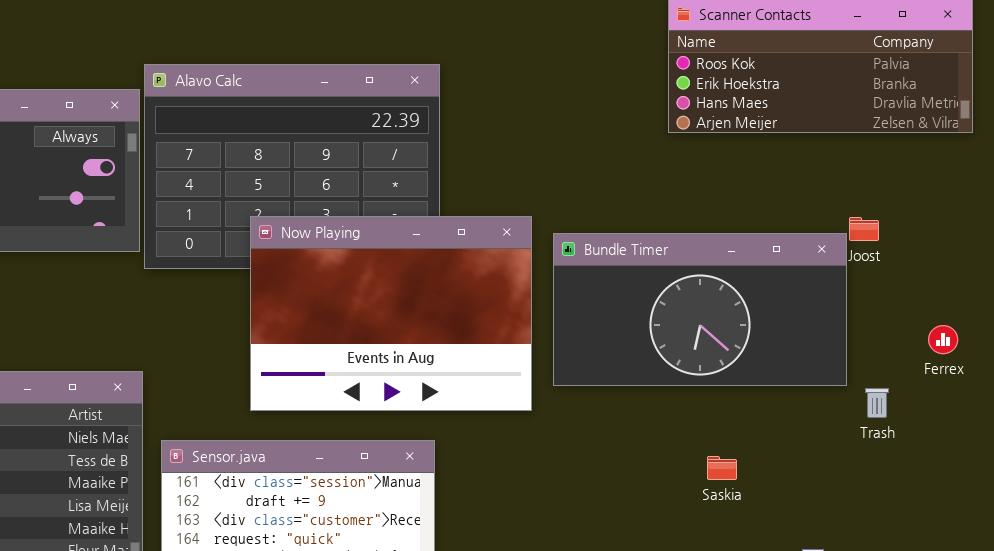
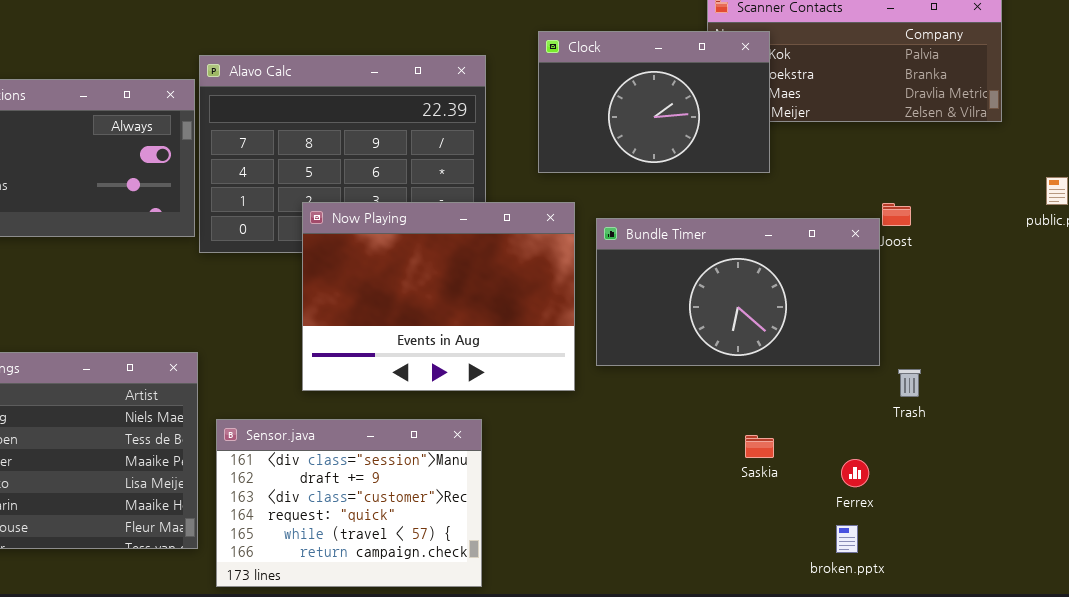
Clock: none -> [538,31,770,173], opened
Ferrex: [928,325,958,354] -> [841,459,869,487], moved

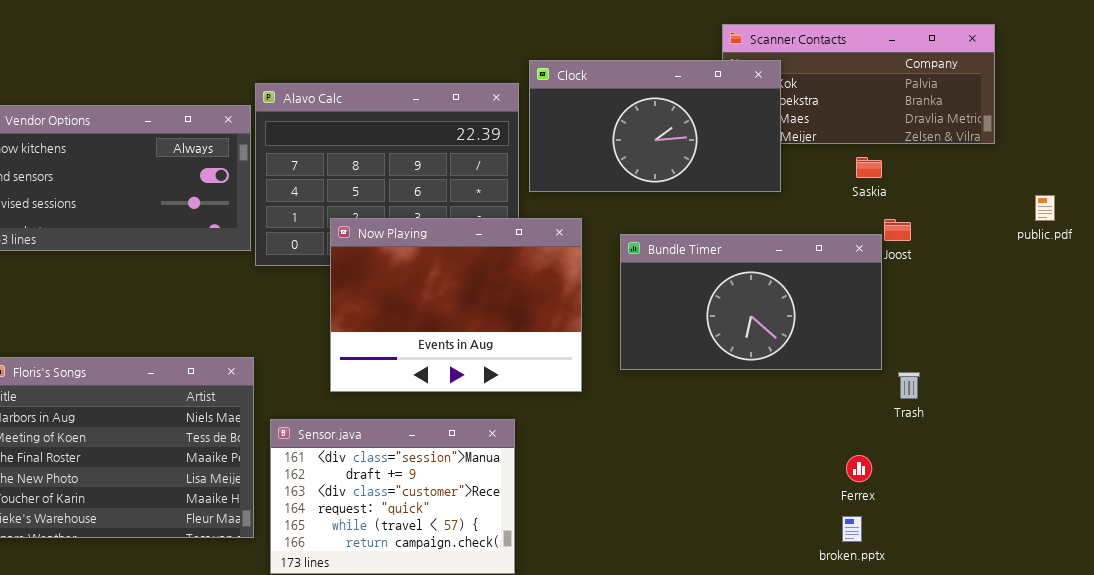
Clock: [538,31,770,173] -> [529,60,781,192], resized
Now Playing: [302,202,575,391] -> [330,218,582,392], moved
Saskia: [745,435,774,458] -> [856,157,882,178], moved

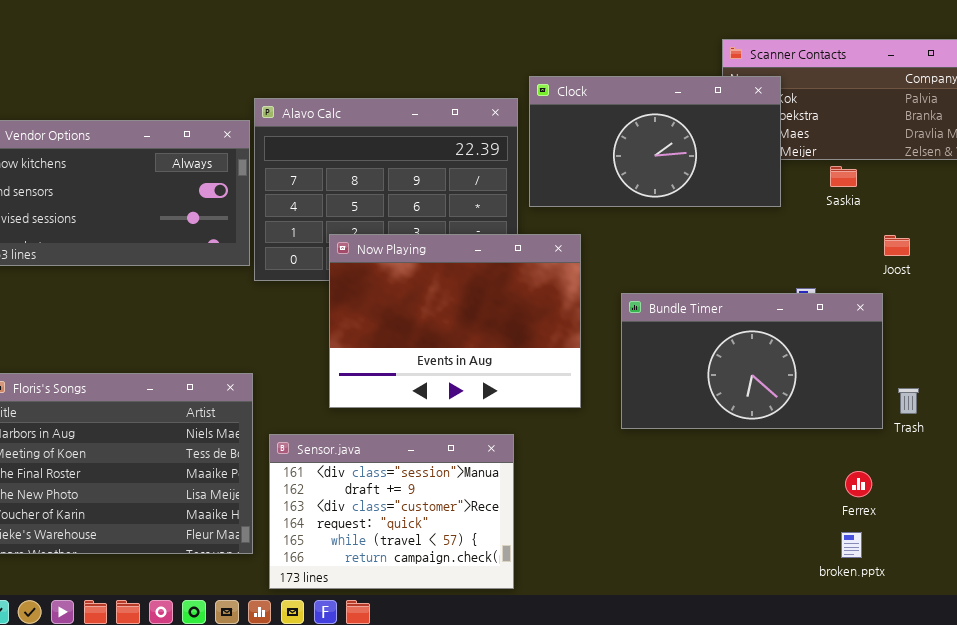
Saskia: [856,157,882,178] -> [830,166,857,187], moved
Bundle Timer: [620,234,882,370] -> [621,293,883,429], moved

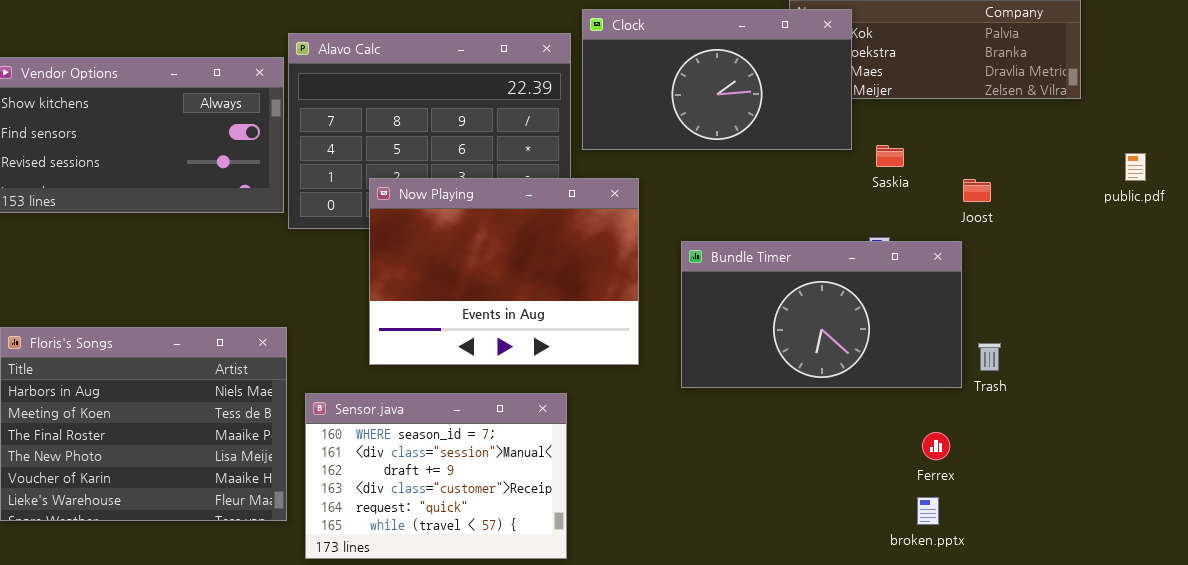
Saskia: [830,166,857,187] -> [876,145,904,167], moved
Sensor.java: [269,434,514,589] -> [305,393,567,559], scrolled up 1 row

